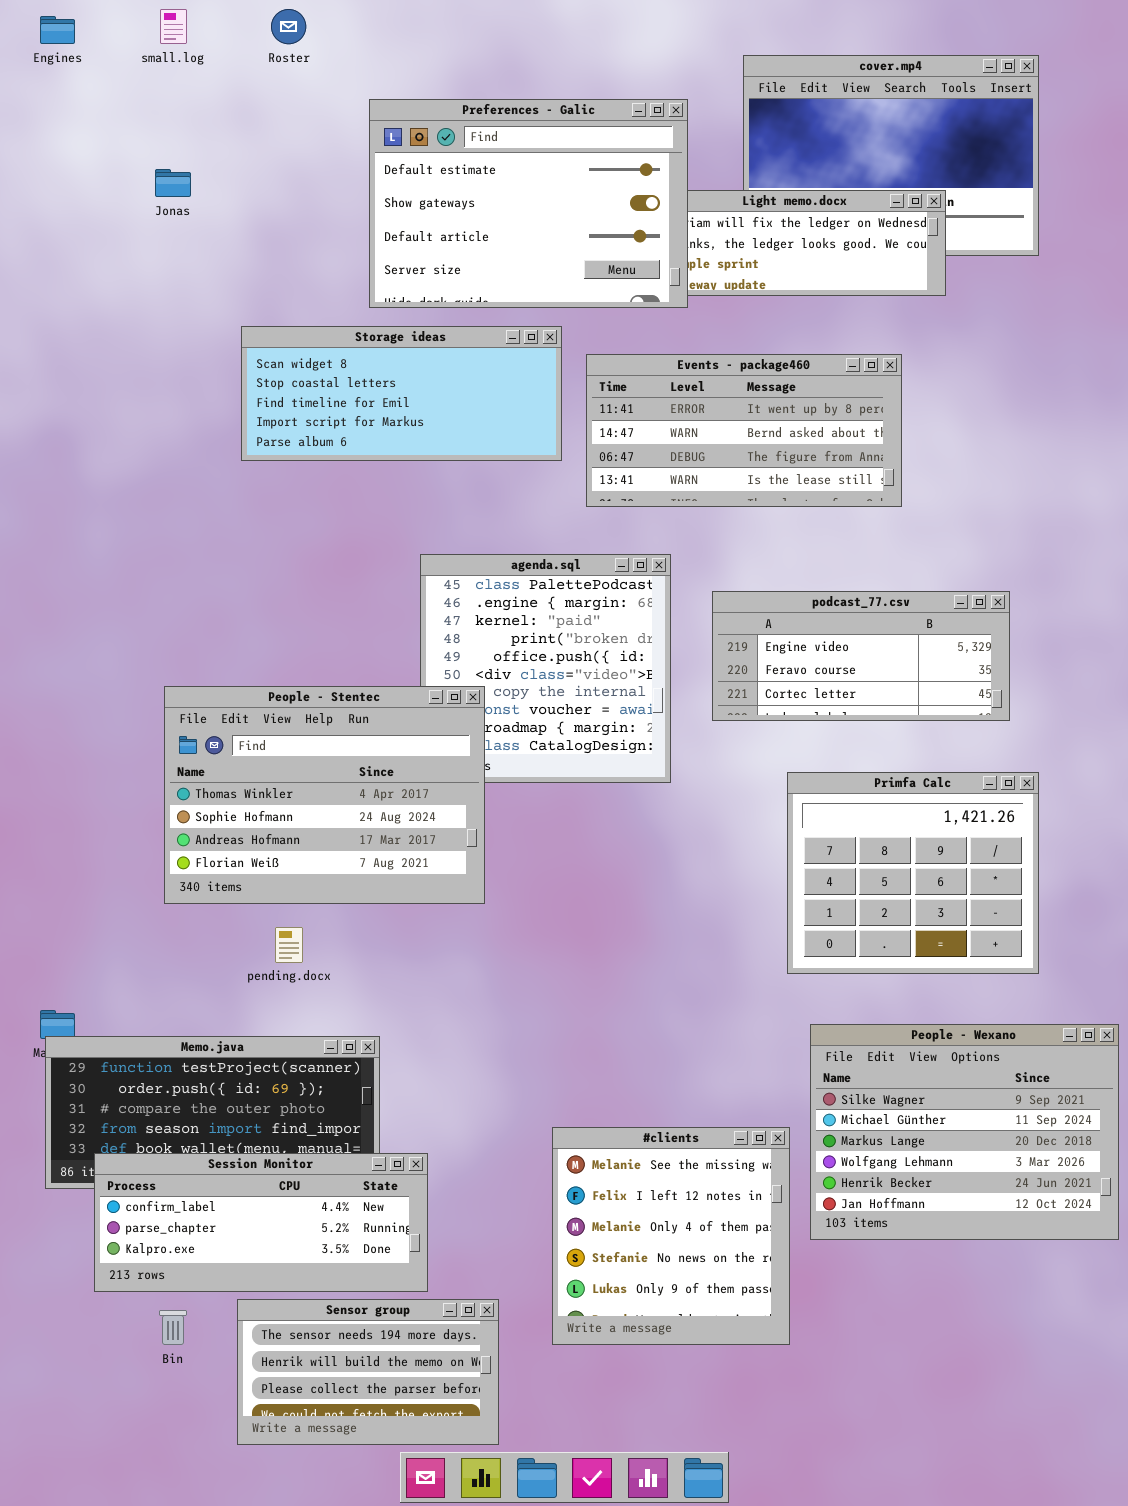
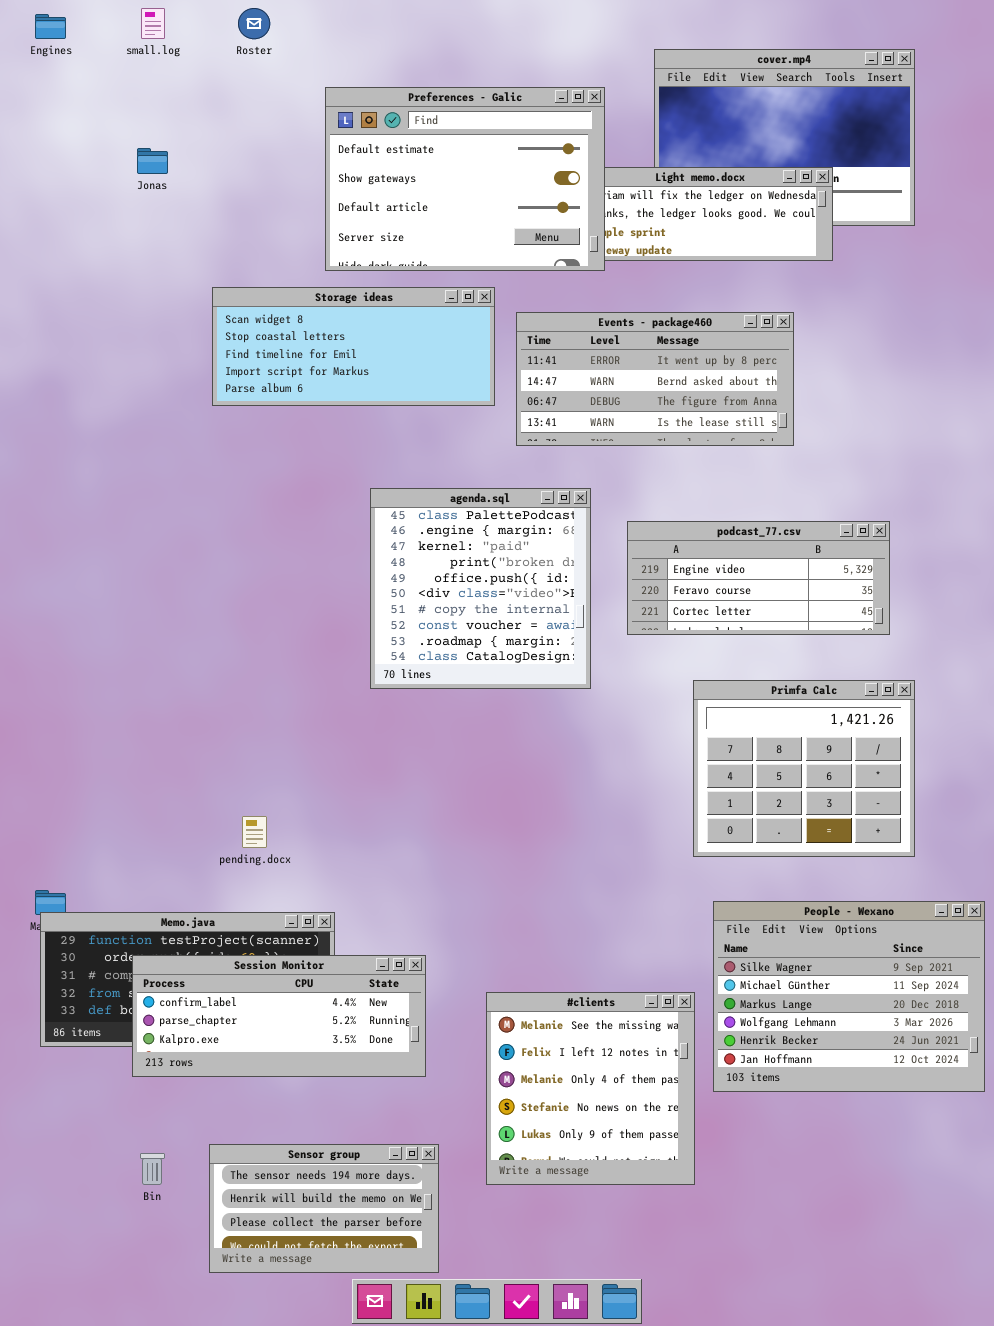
People - Stentec: [164,686,485,904] -> none, closed
Session Monitor: [94,1153,428,1292] -> [132,955,426,1077], moved

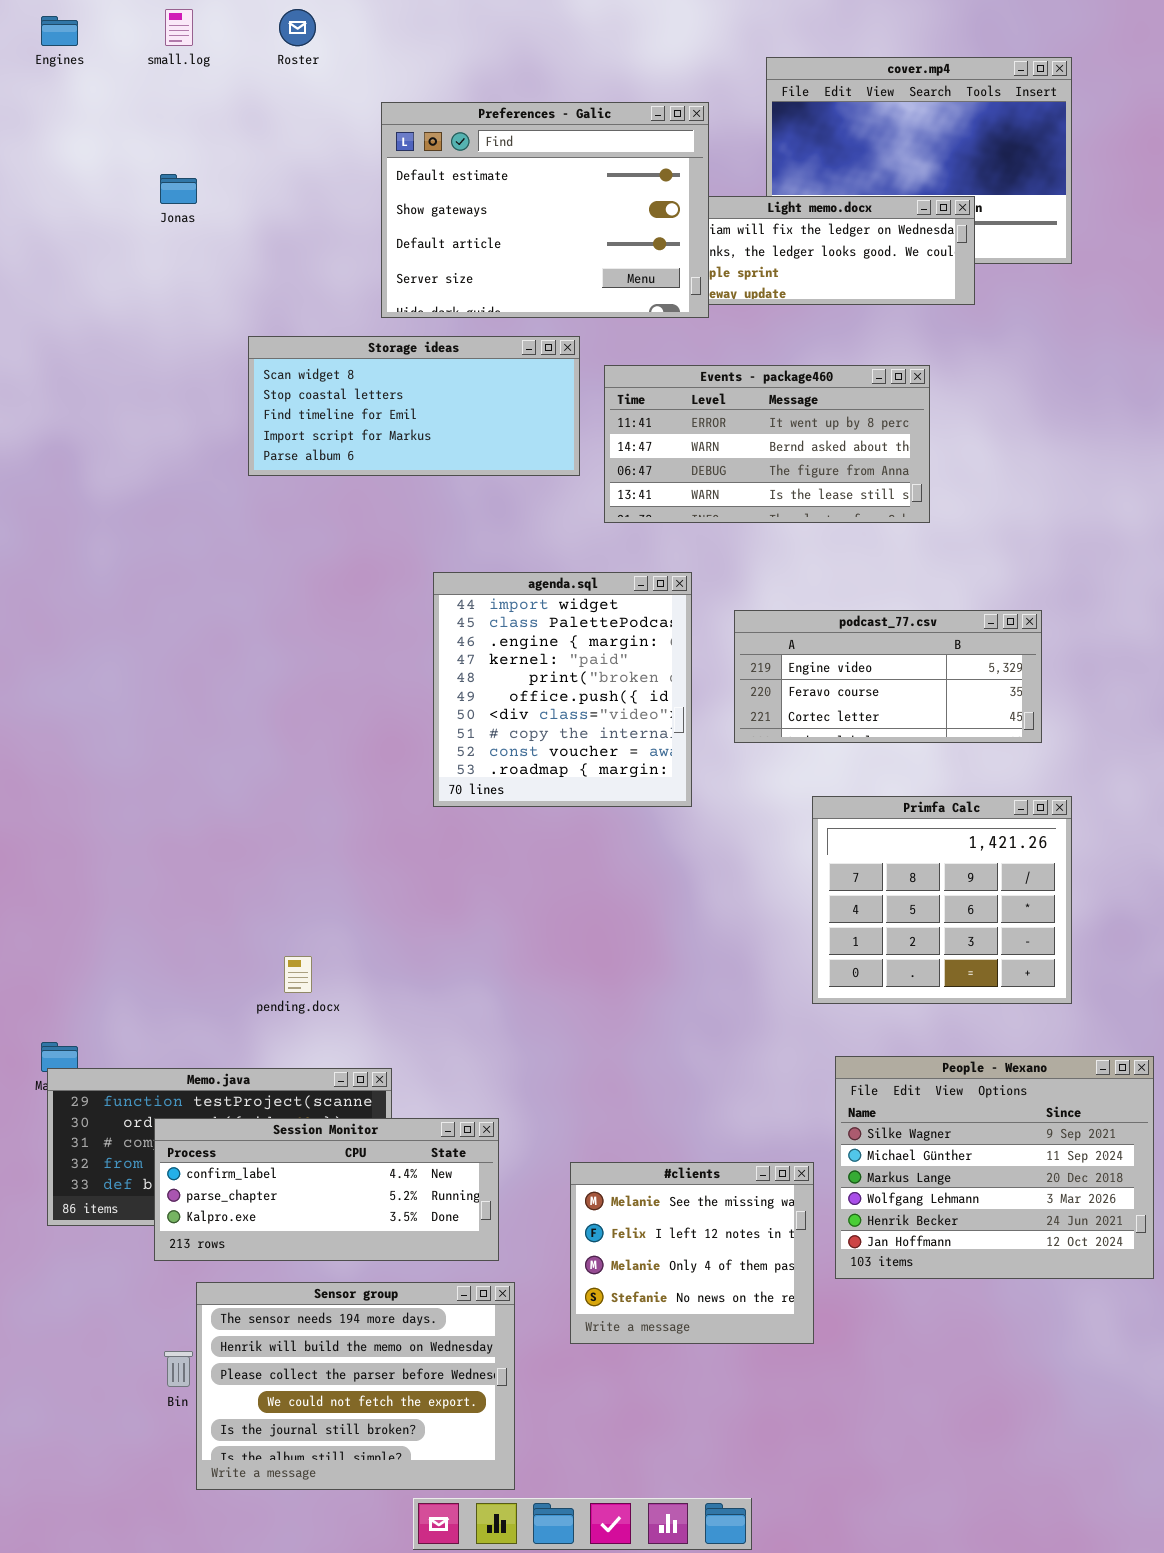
agenda.sql: [370,488,591,689] -> [433,572,692,807], scrolled up 1 row
#clients: [486,992,695,1185] -> [570,1162,814,1344], resized
Sensor group: [209,1144,439,1273] -> [196,1282,515,1490], resized

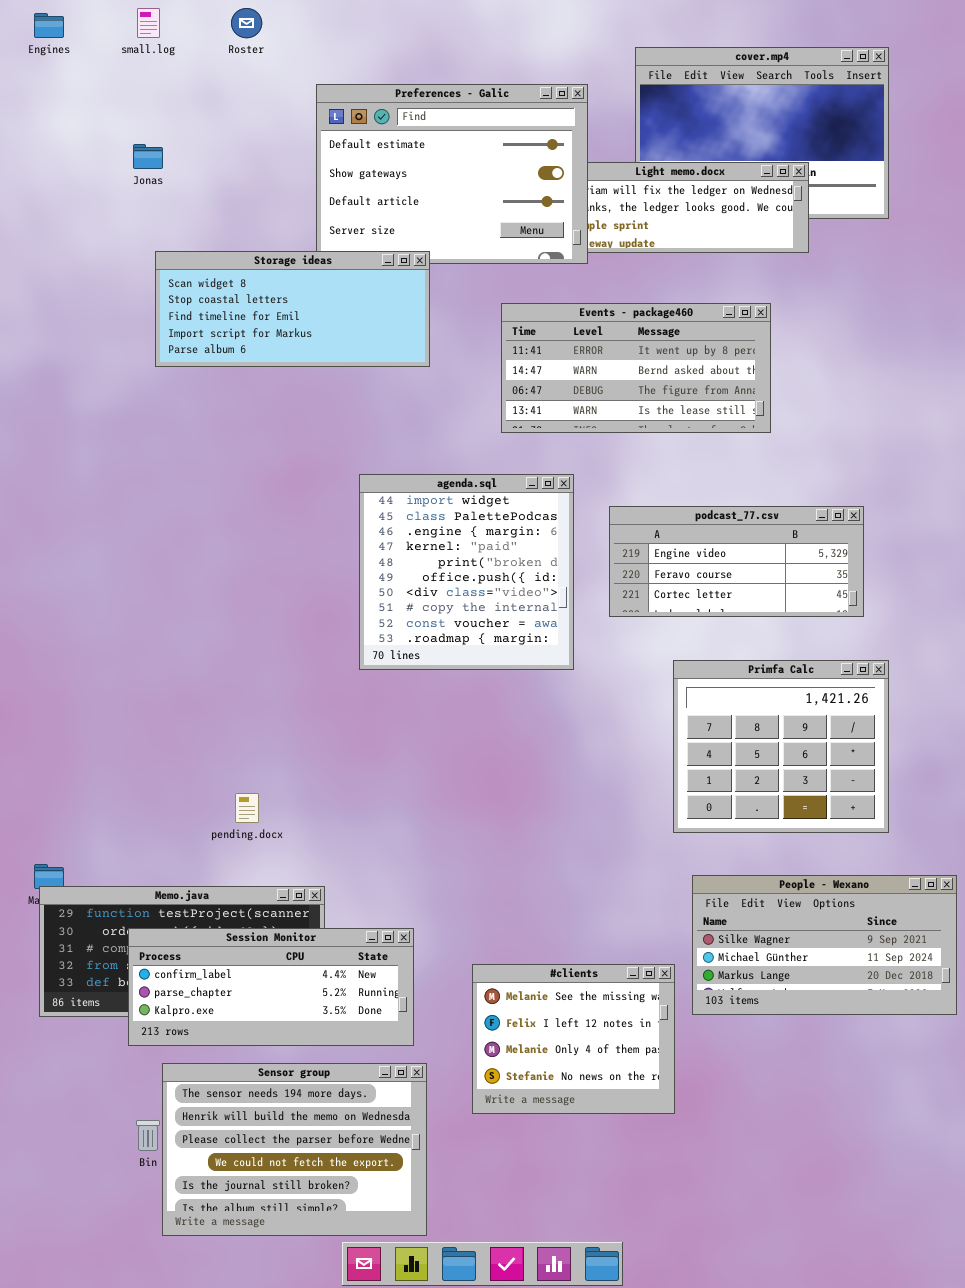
Storage ideas: [248,336,580,476] -> [155,251,430,367], moved
People - Wexano: [835,1056,1154,1279] -> [692,875,957,1015], resized

